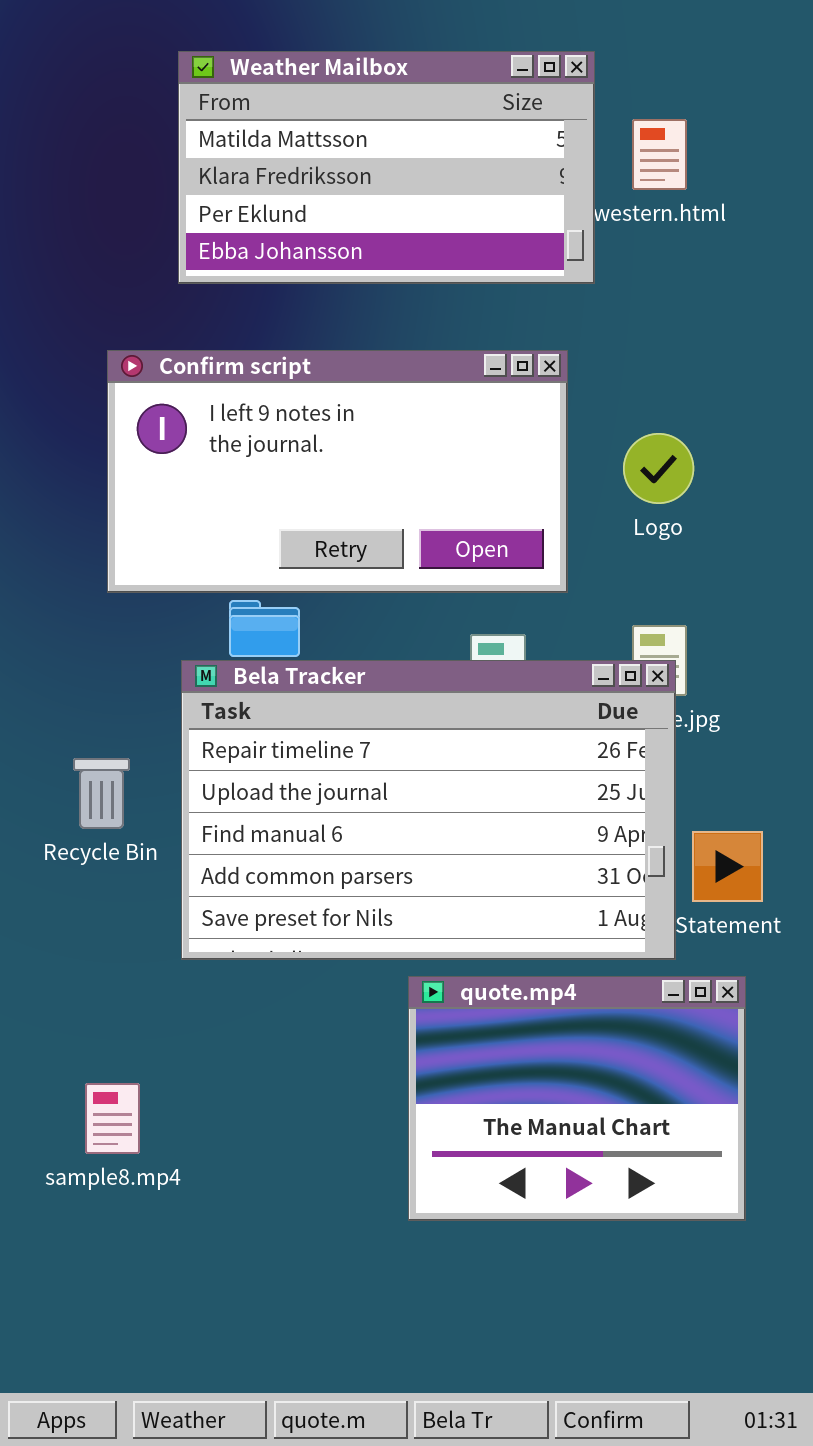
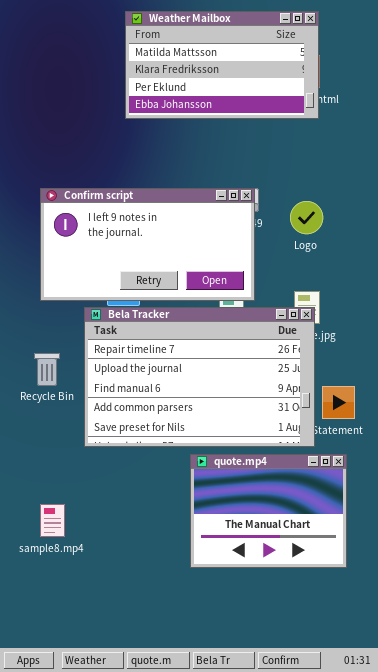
Weather Mailbox: [178,51,595,284] -> [125,11,319,119], moved
Confirm script: [107,350,568,593] -> [40,188,255,301], moved

